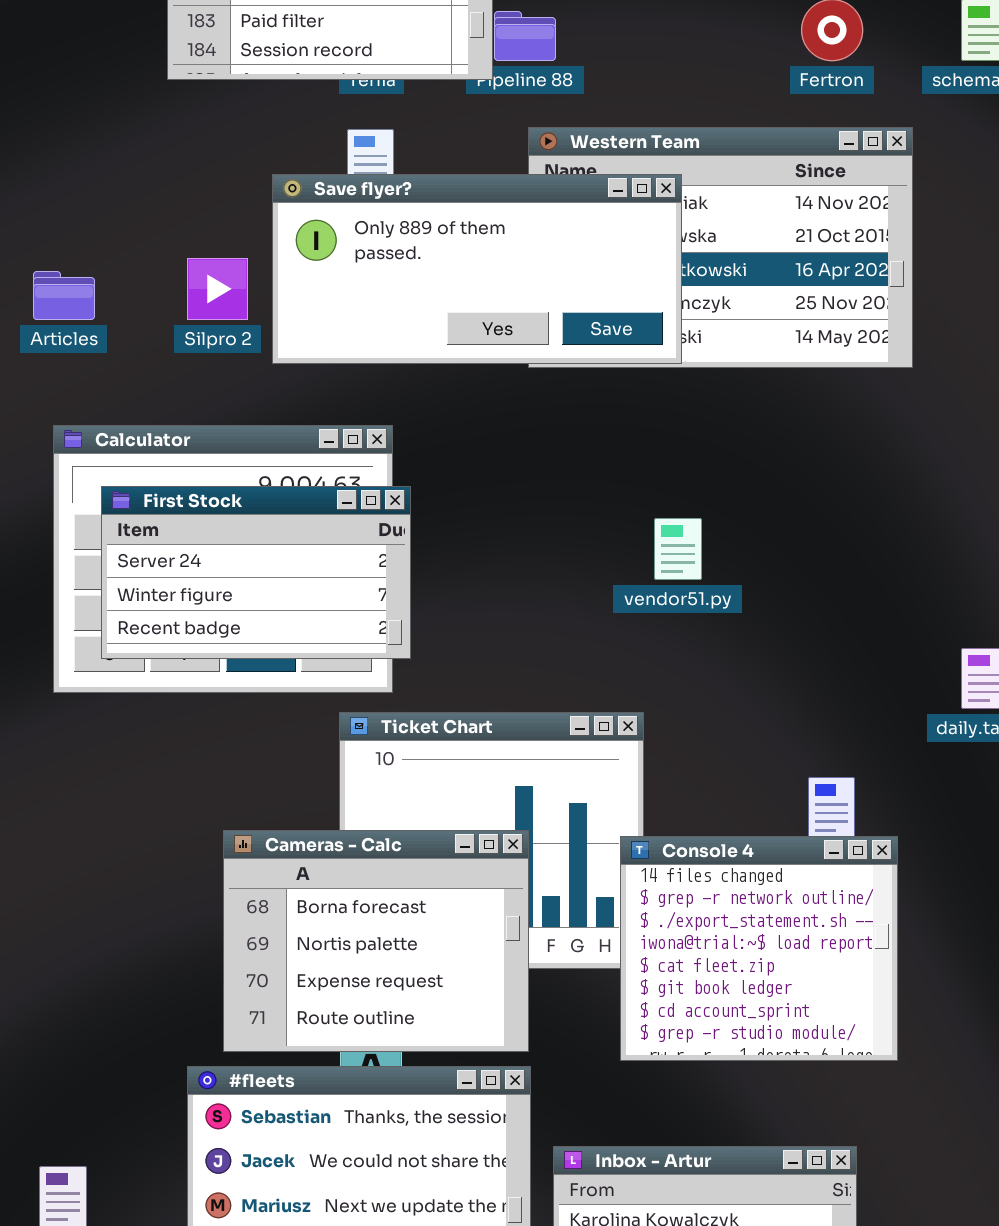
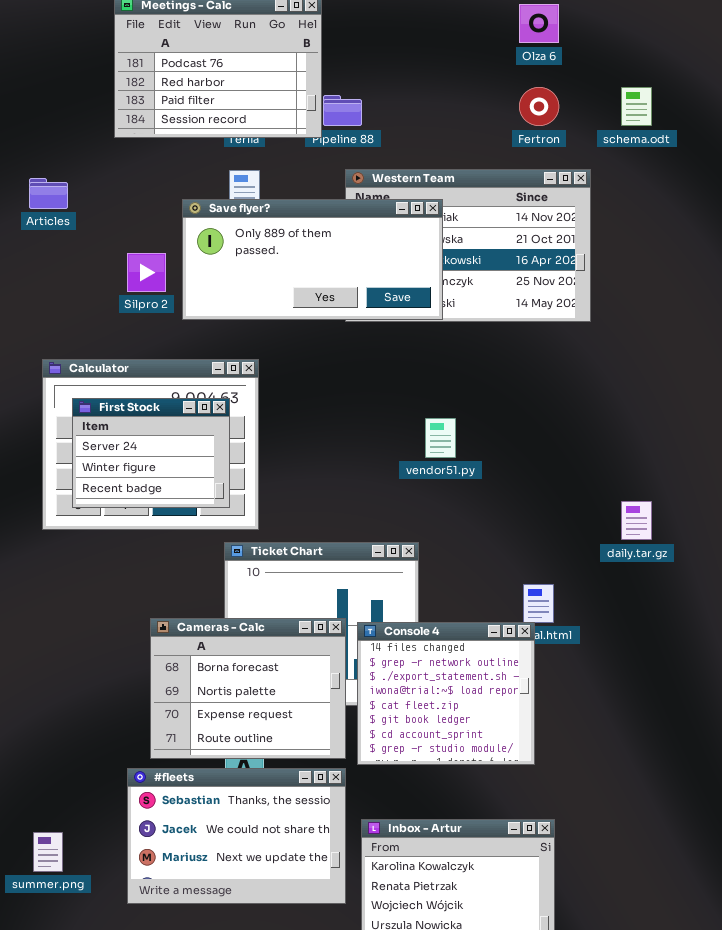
Articles: [33,271,95,320] -> [29,178,68,209], moved
First Stock: [101,486,411,659] -> [72,398,230,508], resized
Console 4: [620,836,898,1061] -> [357,622,535,765], moved

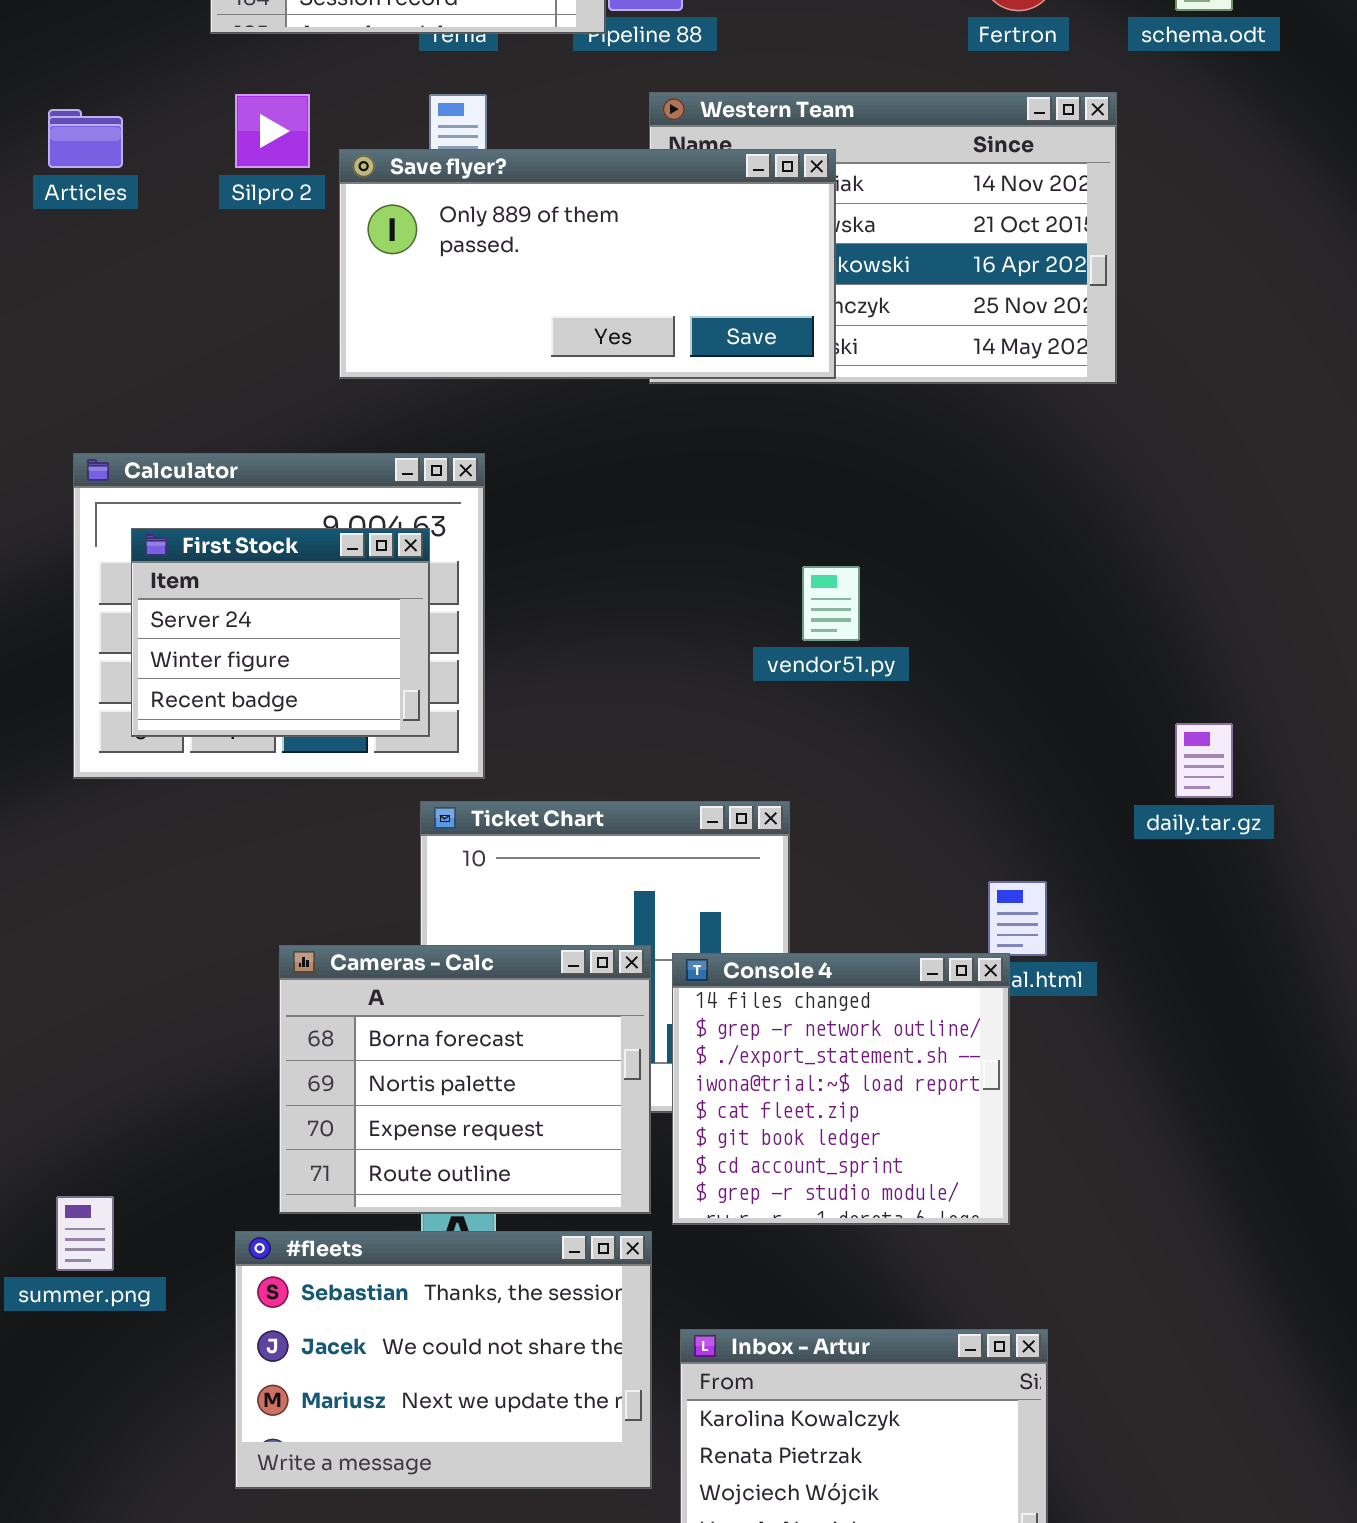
Silpro 2: [127,253,166,292] -> [235,94,310,168], moved
summer.png: [33,832,63,872] -> [56,1196,114,1271], moved

